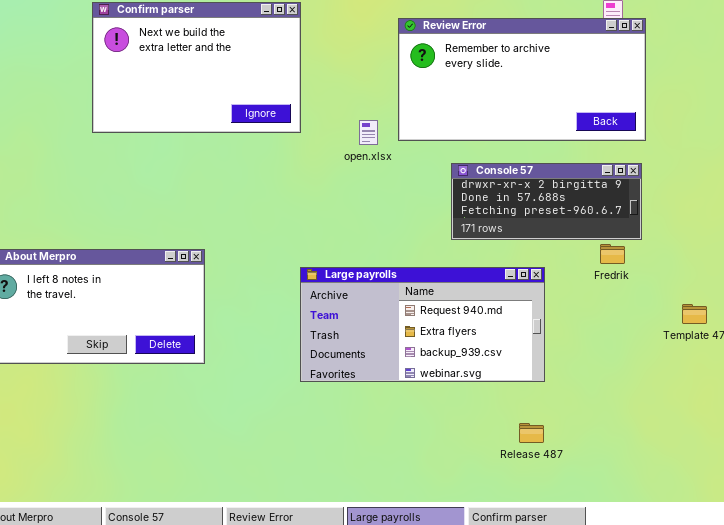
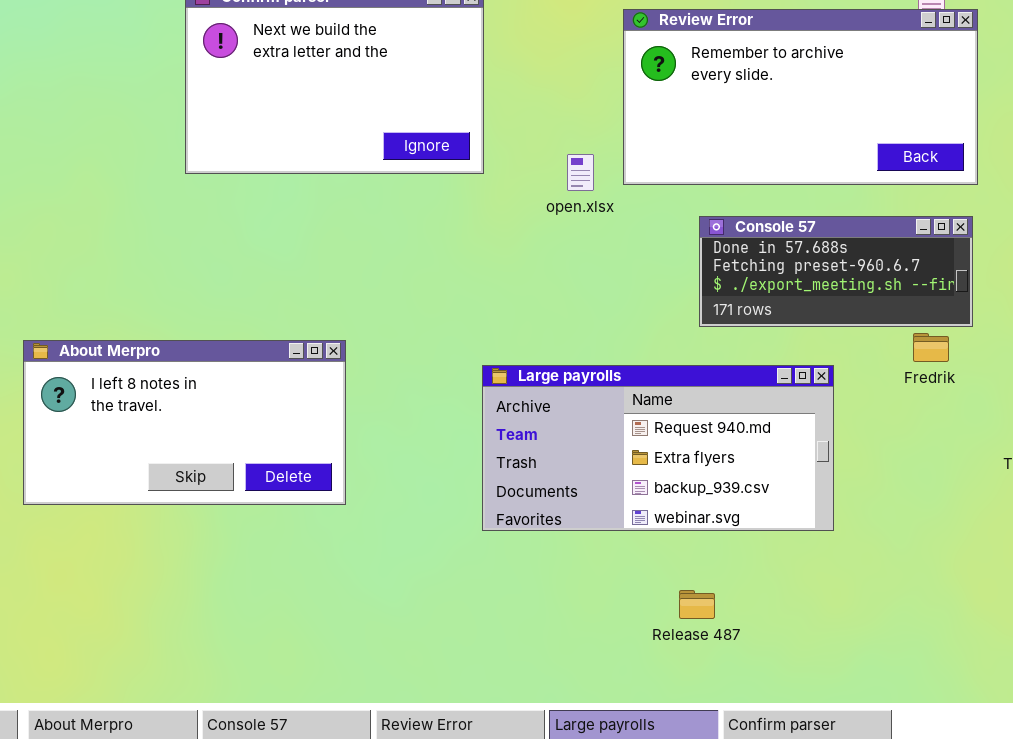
Console 57: [451,163,642,240] -> [699,216,973,327], scrolled down 1 row
Release 487: [519,423,544,443] -> [679,590,715,619], moved

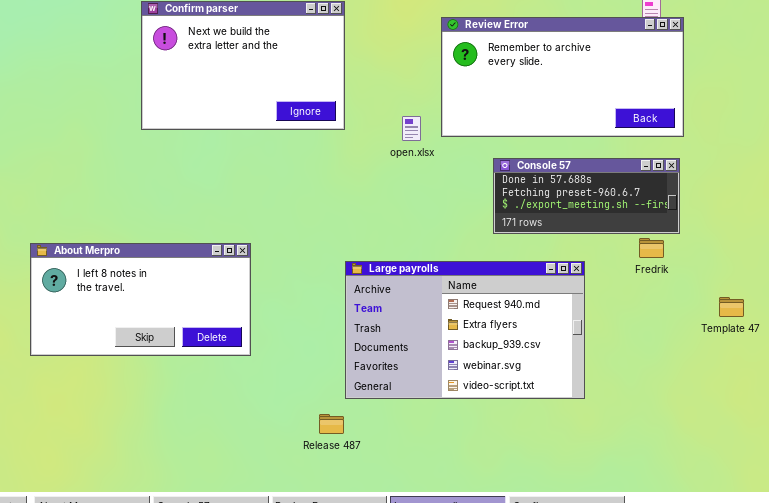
Large payrolls: [482,365,834,531] -> [345,261,585,399], resized
Release 487: [679,590,715,619] -> [319,414,344,434], moved

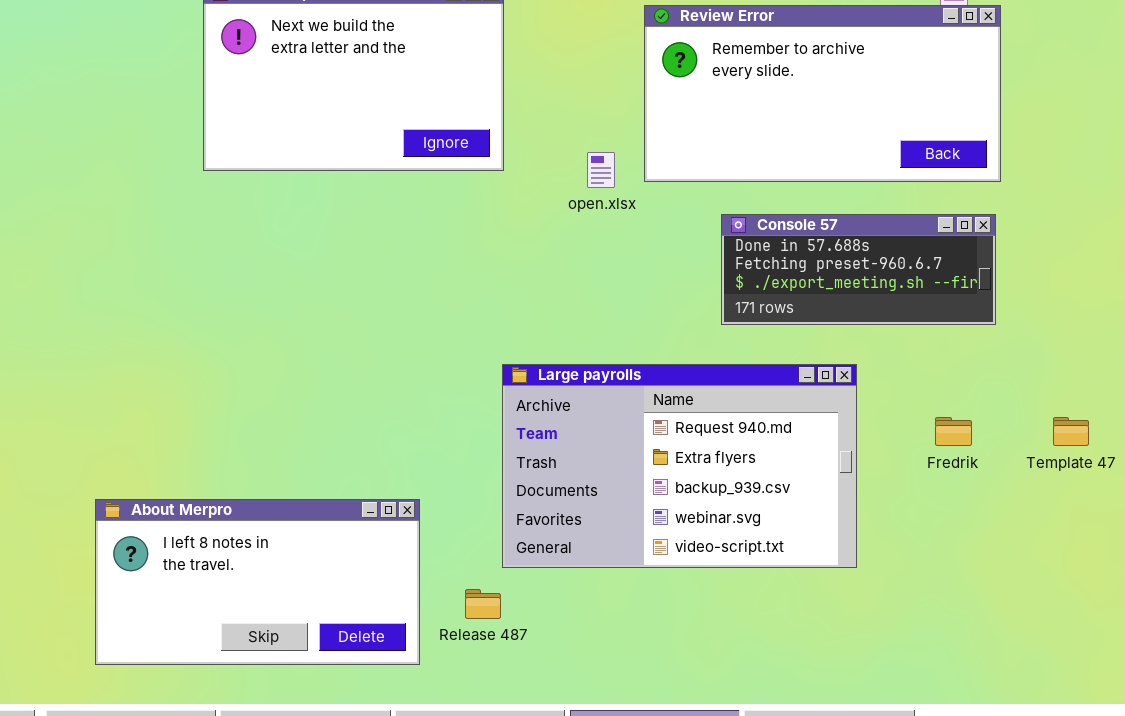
Fredrik: [639,238,664,258] -> [935,417,972,446], moved
About Merpro: [30,243,251,356] -> [95,499,420,665], moved

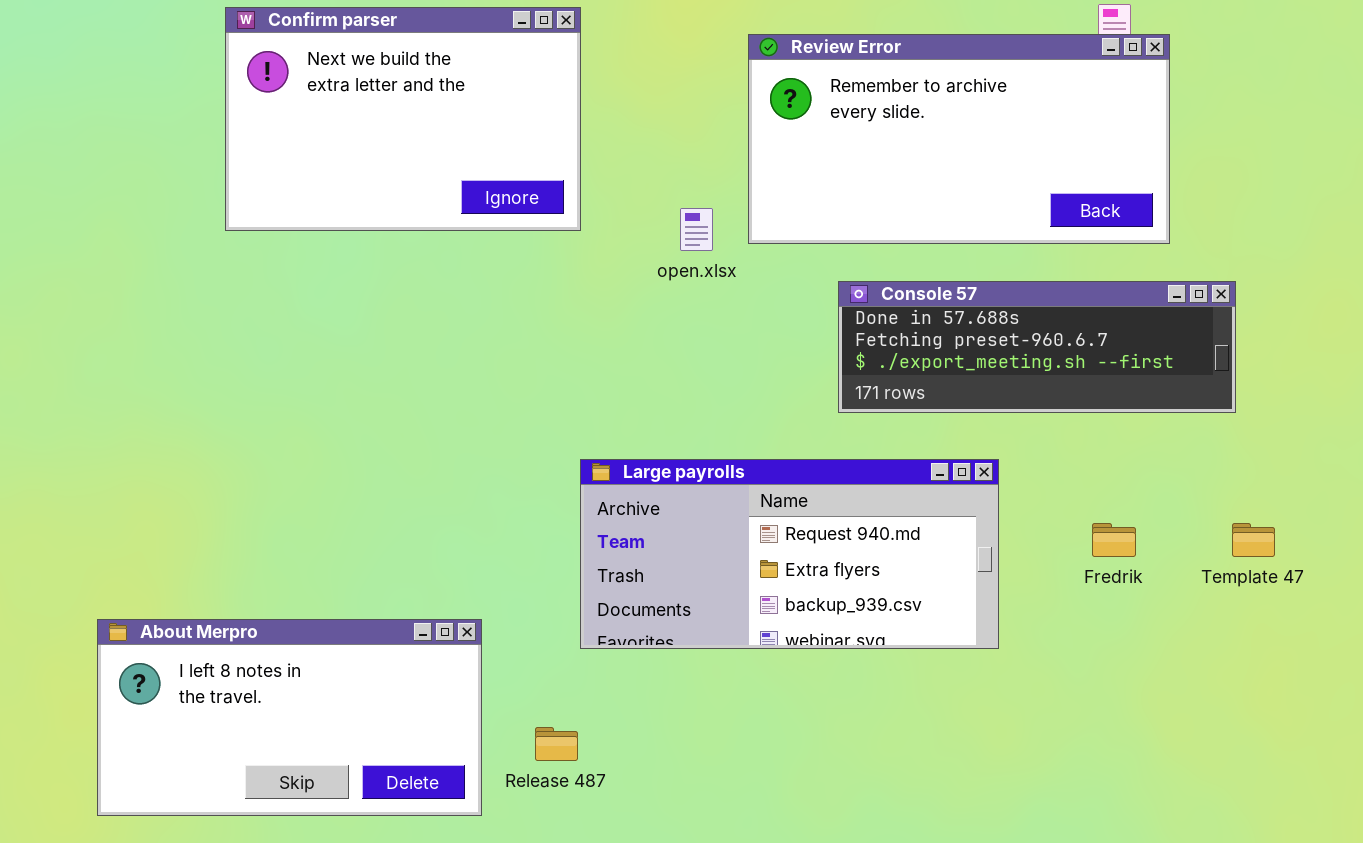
Console 57: [721,214,996,325] -> [838,281,1236,413], resized
Large payrolls: [502,364,857,568] -> [580,459,999,649], resized

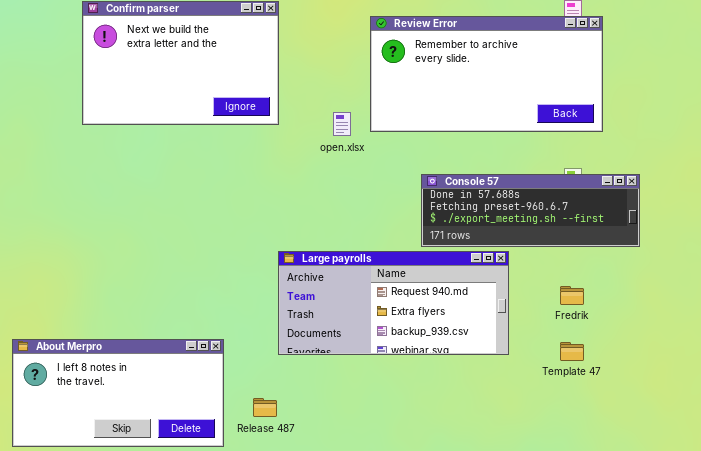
Console 57: [838,281,1236,413] -> [421,174,640,247], moved
Template 47: [1232,523,1275,557] -> [560,342,584,361], moved

